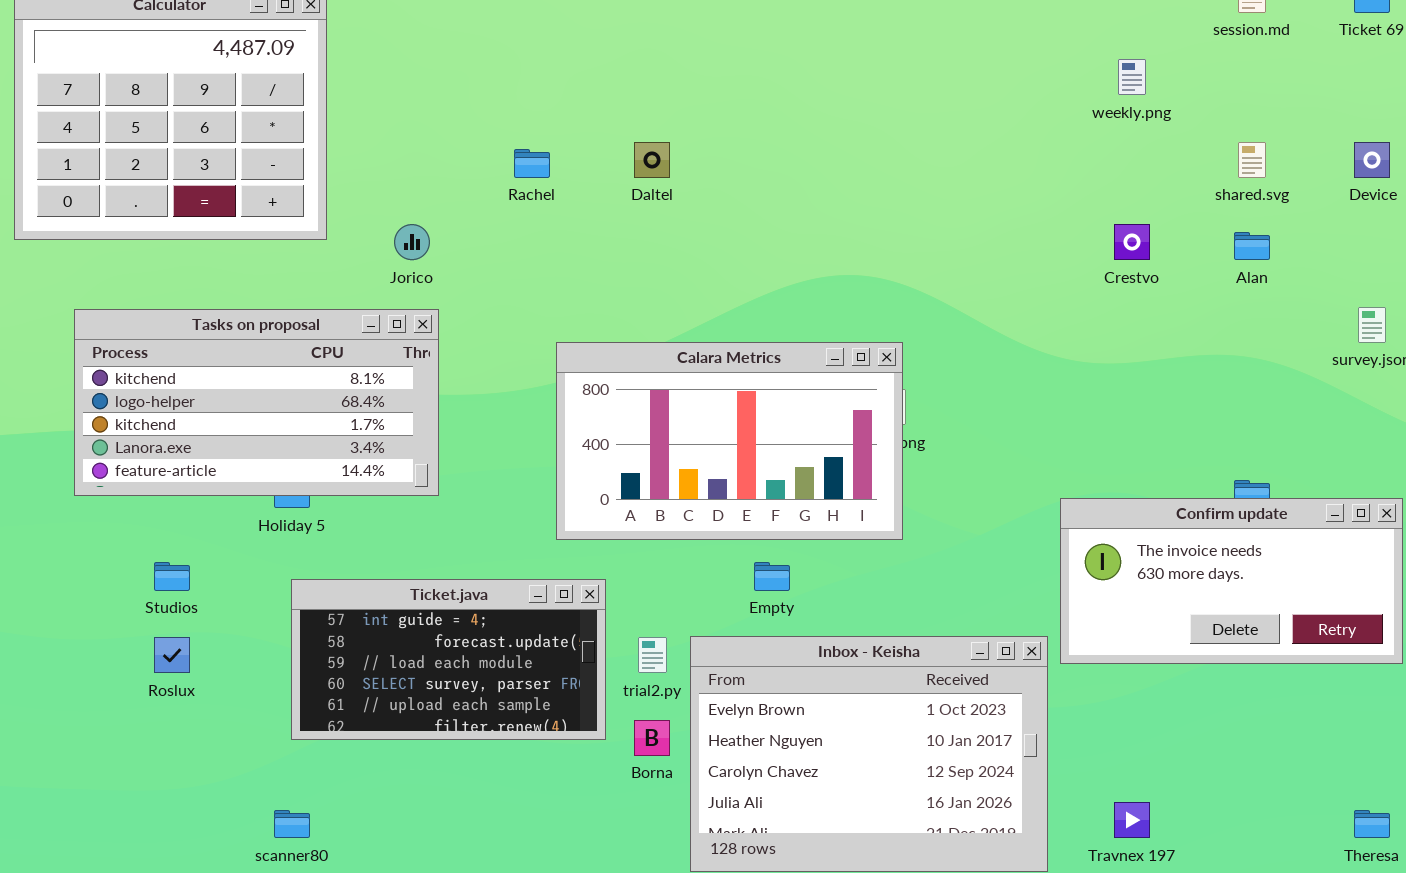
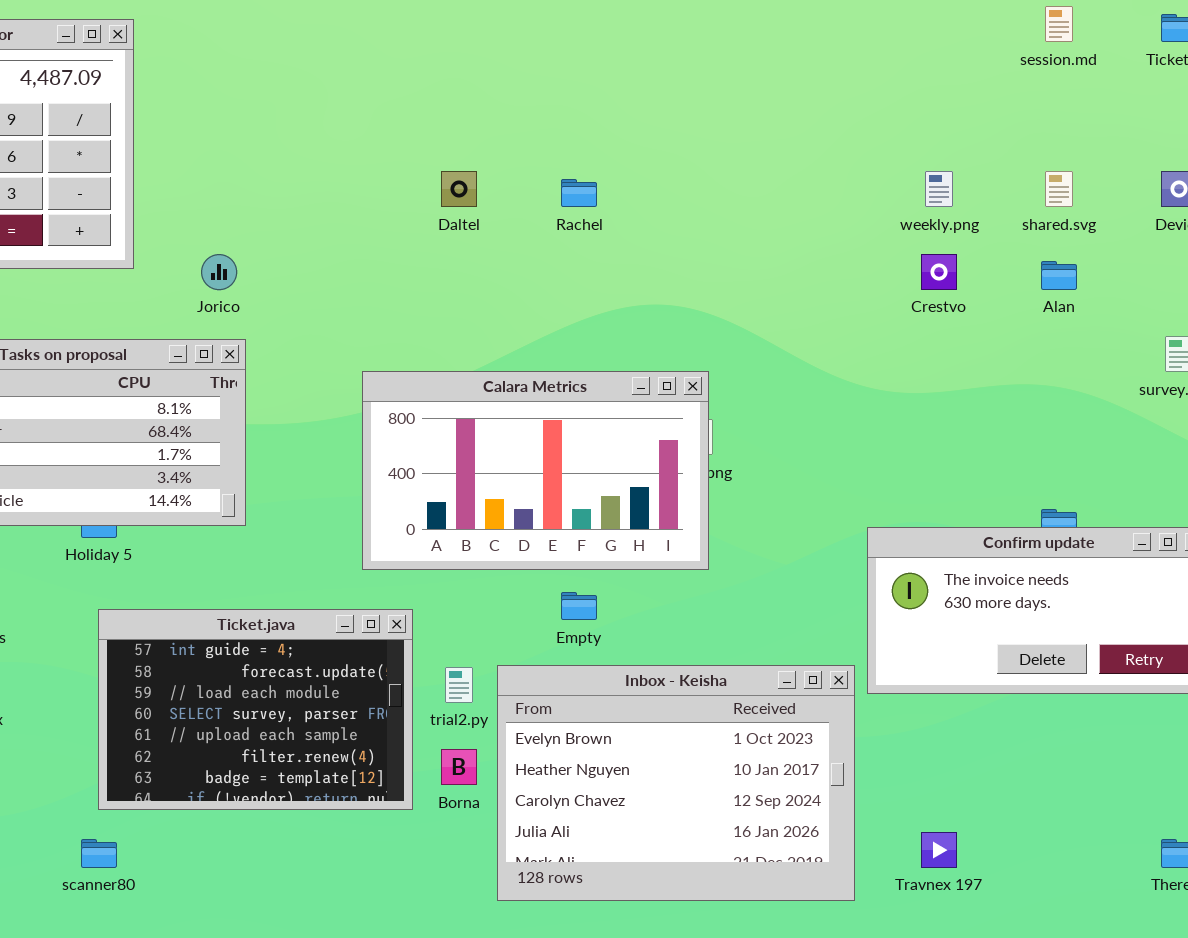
weekly.png: [1118,59,1146,95] -> [925,171,953,207], moved
Rachel: [514,149,550,178] -> [561,179,597,207], moved
Ticket.java: [291,579,606,740] -> [98,609,413,810], resized

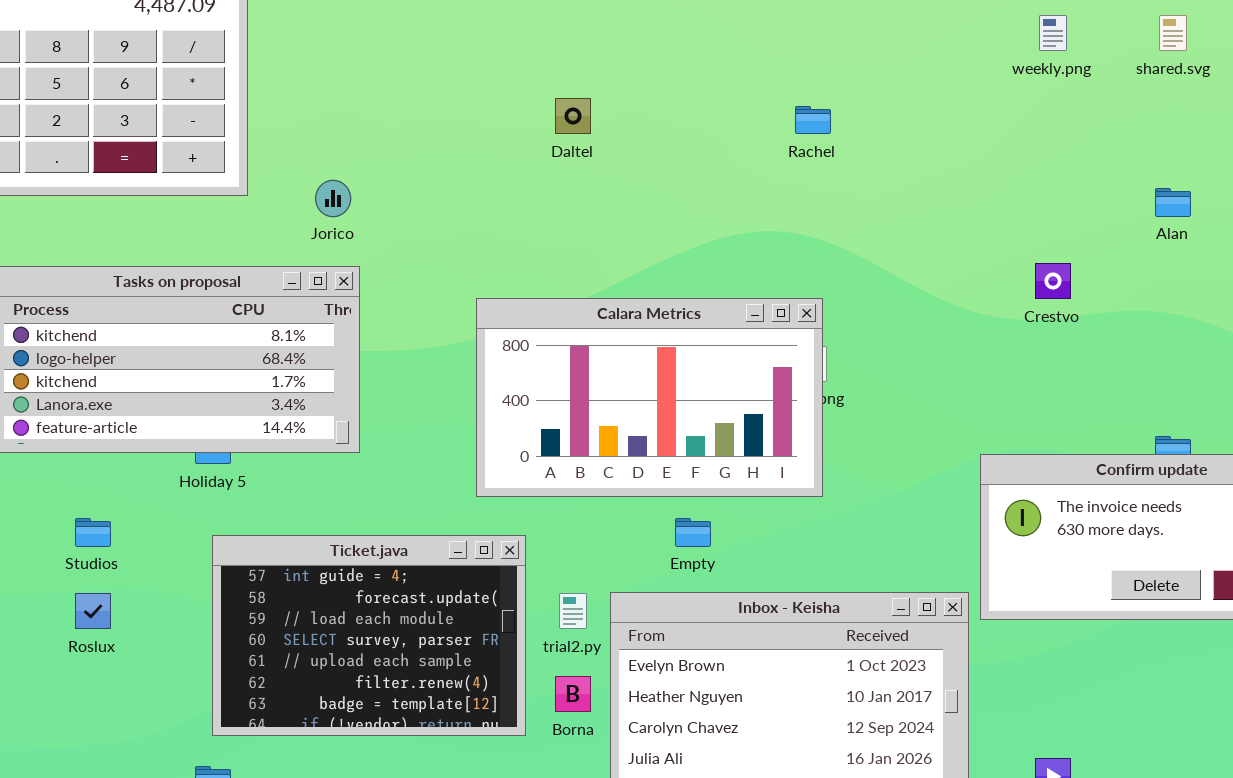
weekly.png: [925,171,953,207] -> [1039,15,1067,51], moved
shared.svg: [1045,171,1073,207] -> [1159,15,1187,51], moved
Rachel: [561,179,597,207] -> [795,106,831,134], moved
Crestvo: [921,254,957,290] -> [1035,263,1071,299], moved

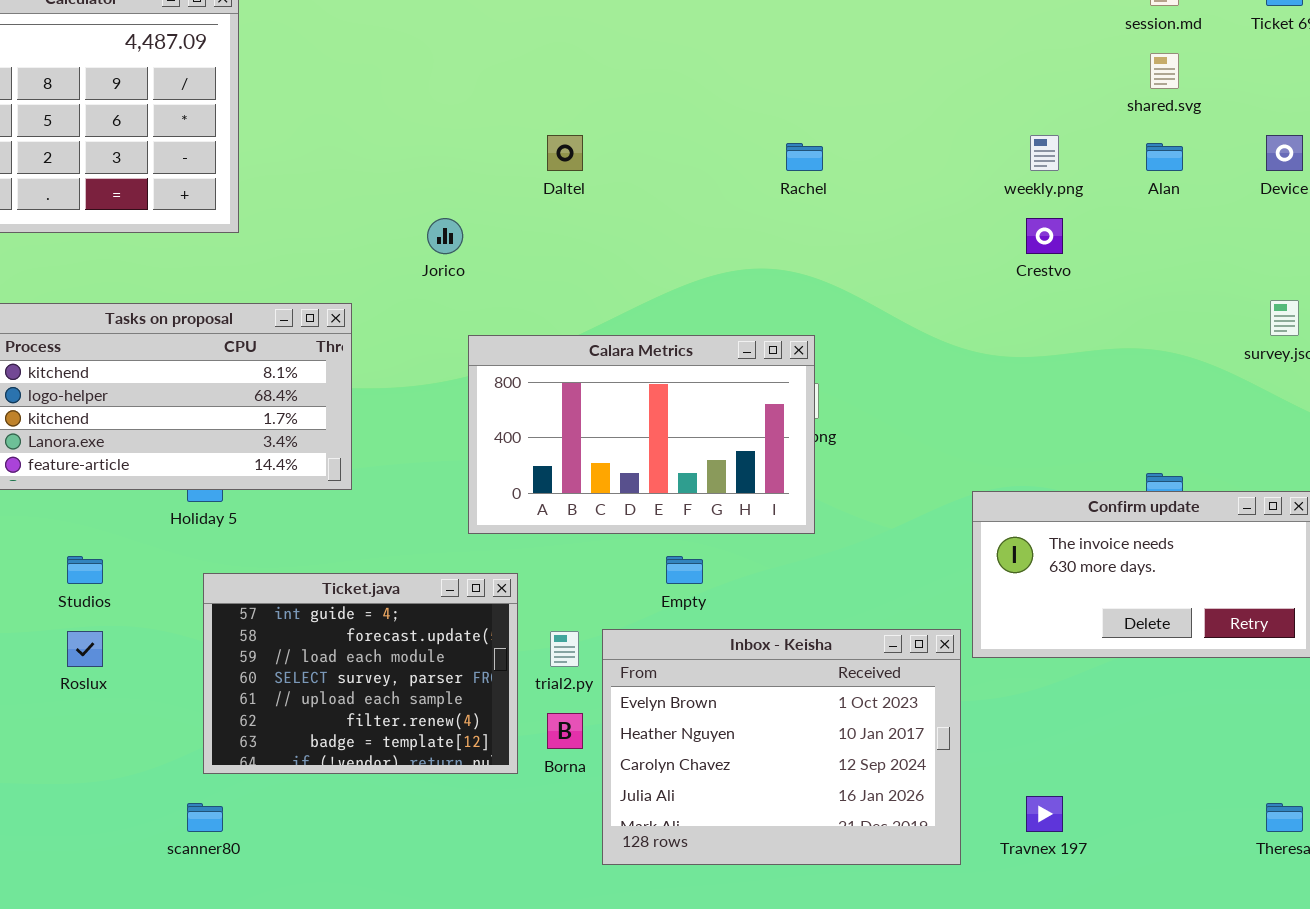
weekly.png: [1039,15,1067,51] -> [1030,135,1059,171], moved
Jorico: [315,180,351,217] -> [427,218,463,254], moved
Alan: [1155,188,1191,217] -> [1146,143,1183,171], moved
Crestvo: [1035,263,1071,299] -> [1026,218,1063,254], moved

